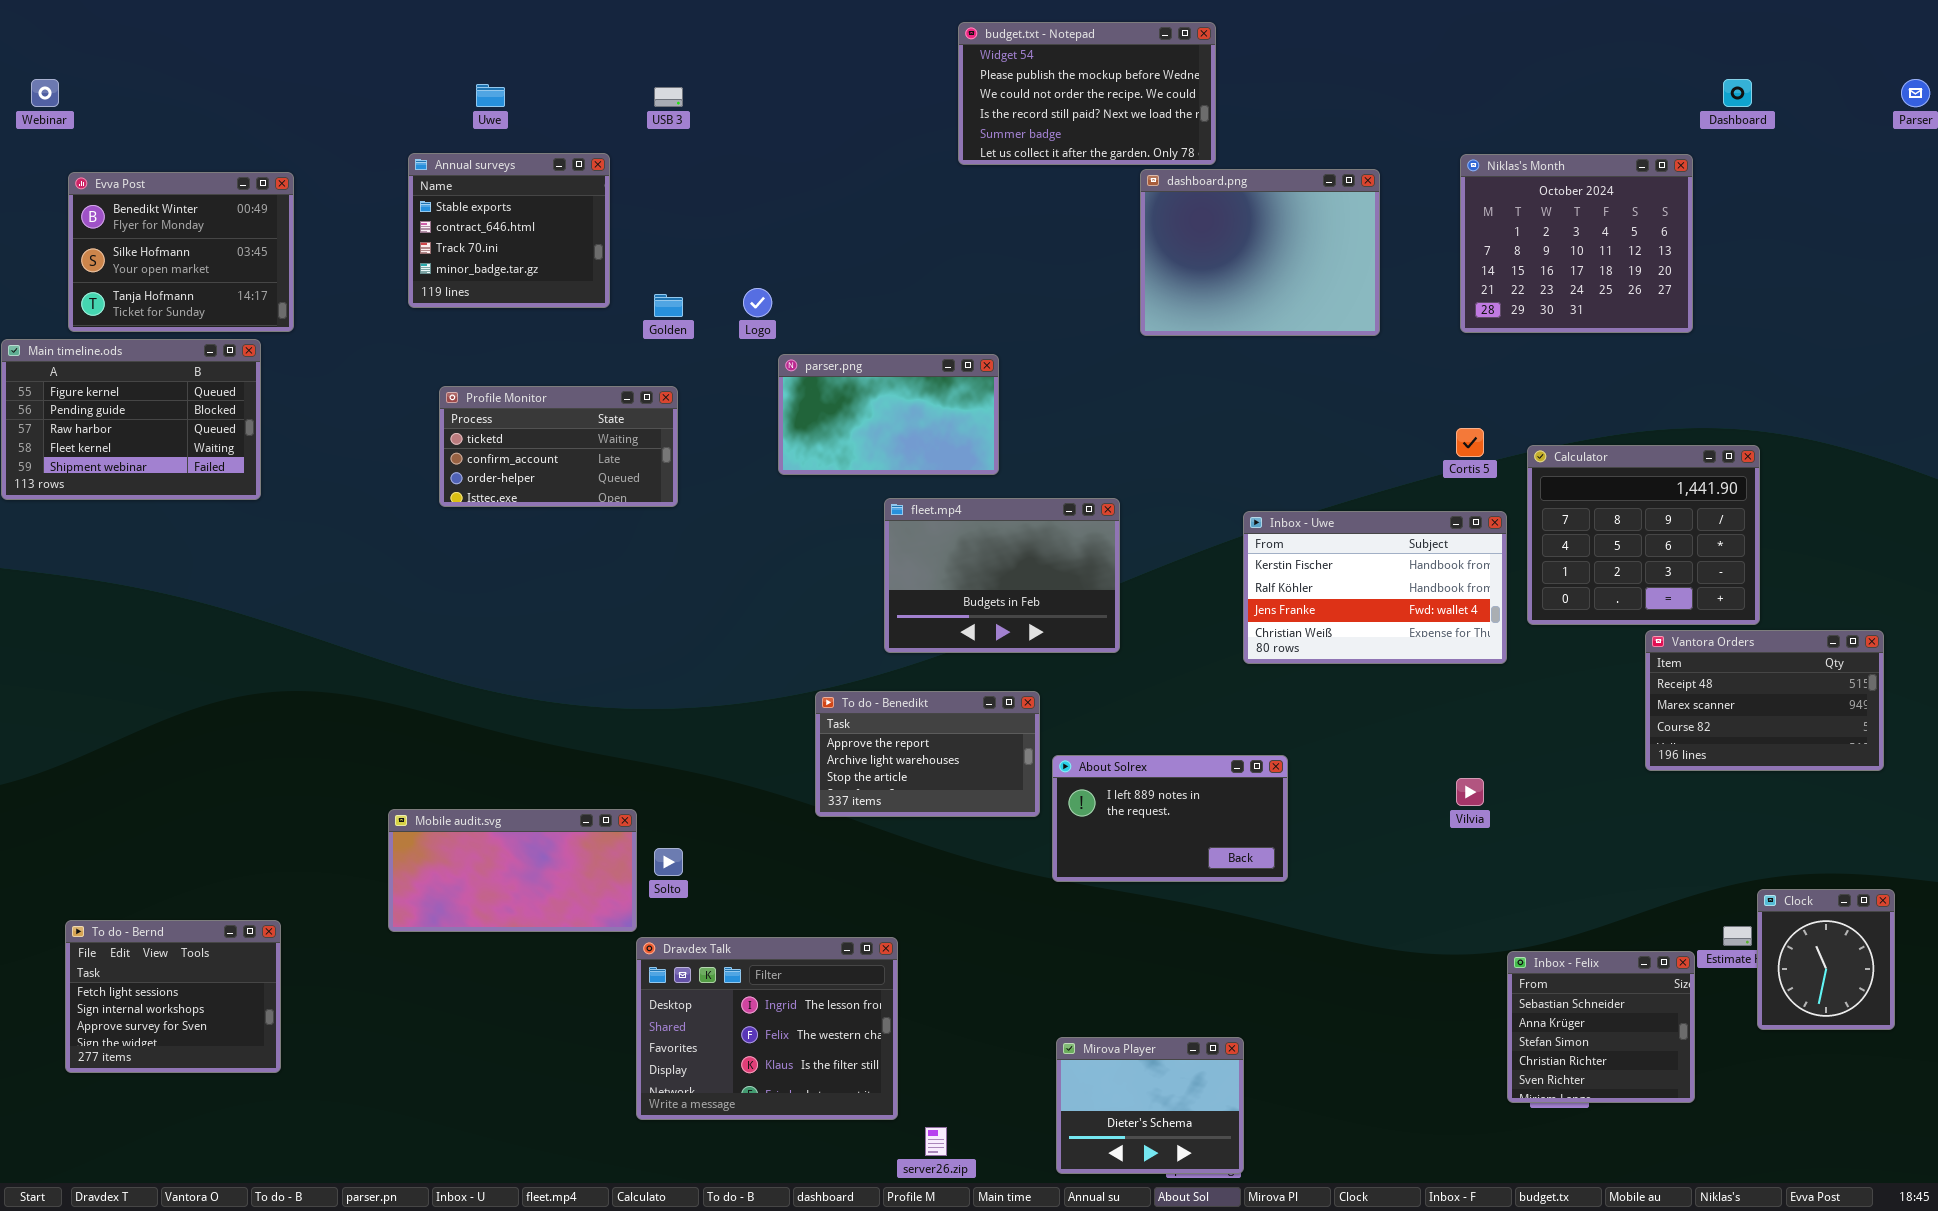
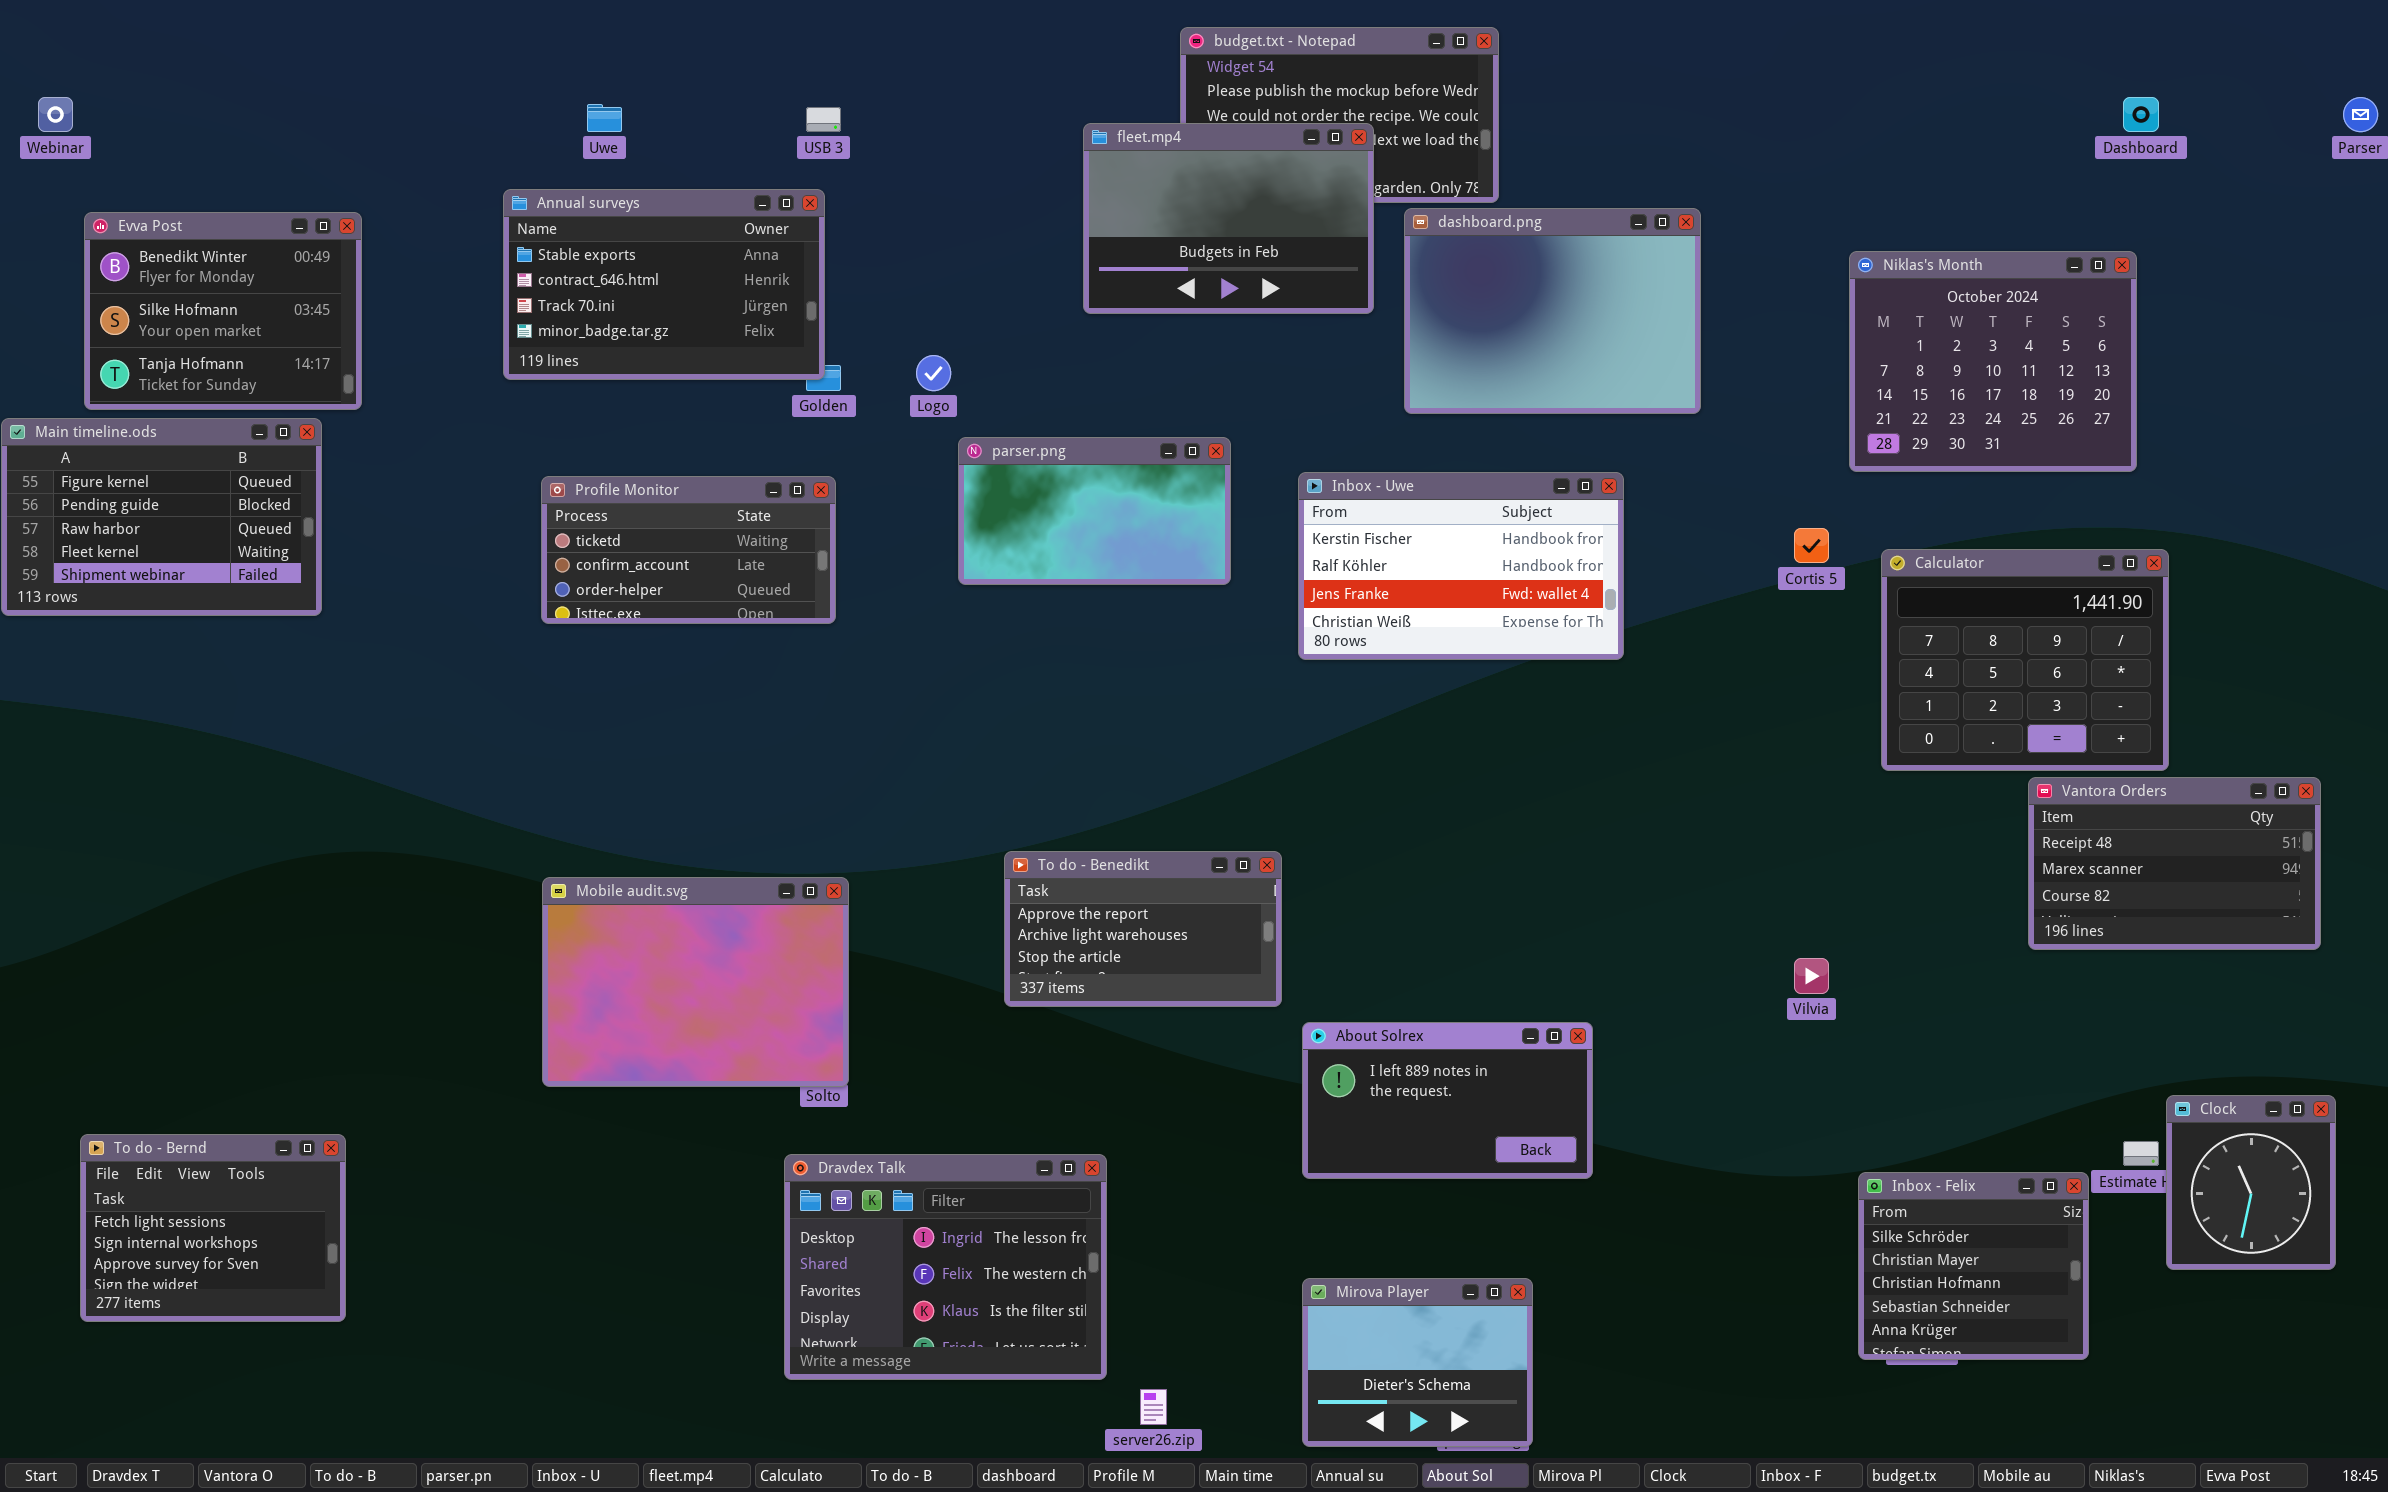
Annual surveys: [408,153,610,308] -> [503,189,825,380], resized
Niklas's Month: [1460,154,1693,333] -> [1849,251,2137,472], moved
fleet.mp4: [884,498,1120,653] -> [1083,123,1374,314], moved
Inbox - Uwe: [1243,511,1507,664] -> [1298,472,1624,660], moved
About Solrex: [1052,755,1288,882] -> [1302,1022,1593,1179], moved
Mobile audit.svg: [388,809,637,932] -> [542,877,849,1087], moved, resized
Inbox - Felix: [1507,951,1695,1103] -> [1858,1172,2089,1360], scrolled up 3 rows

